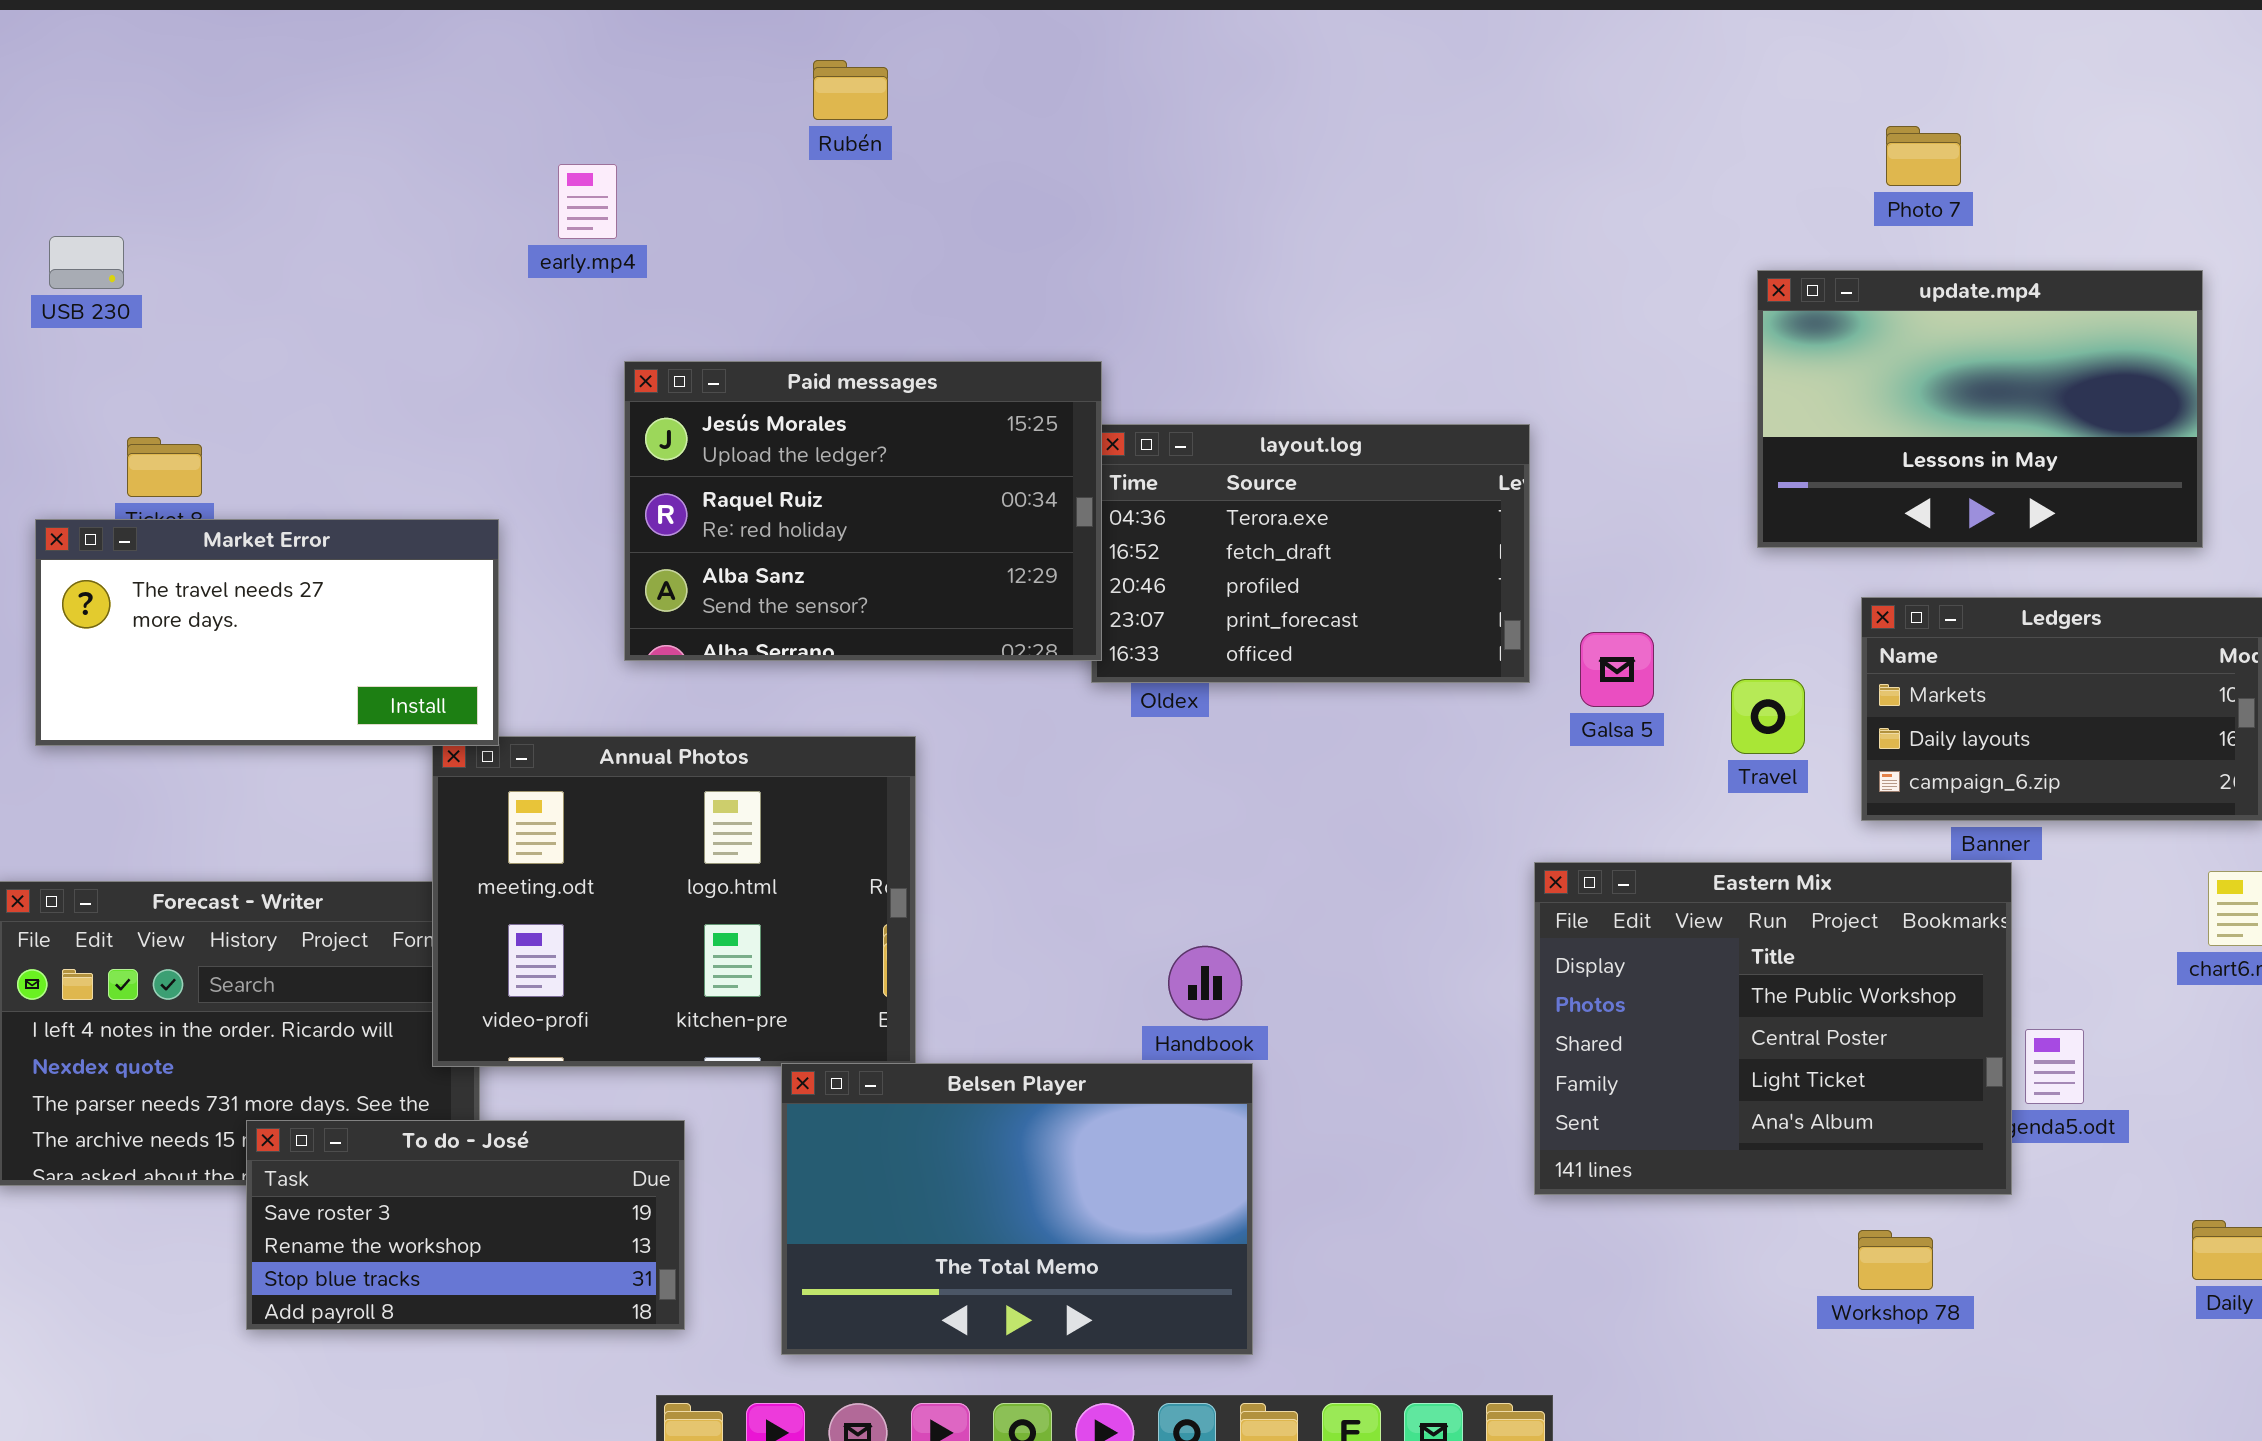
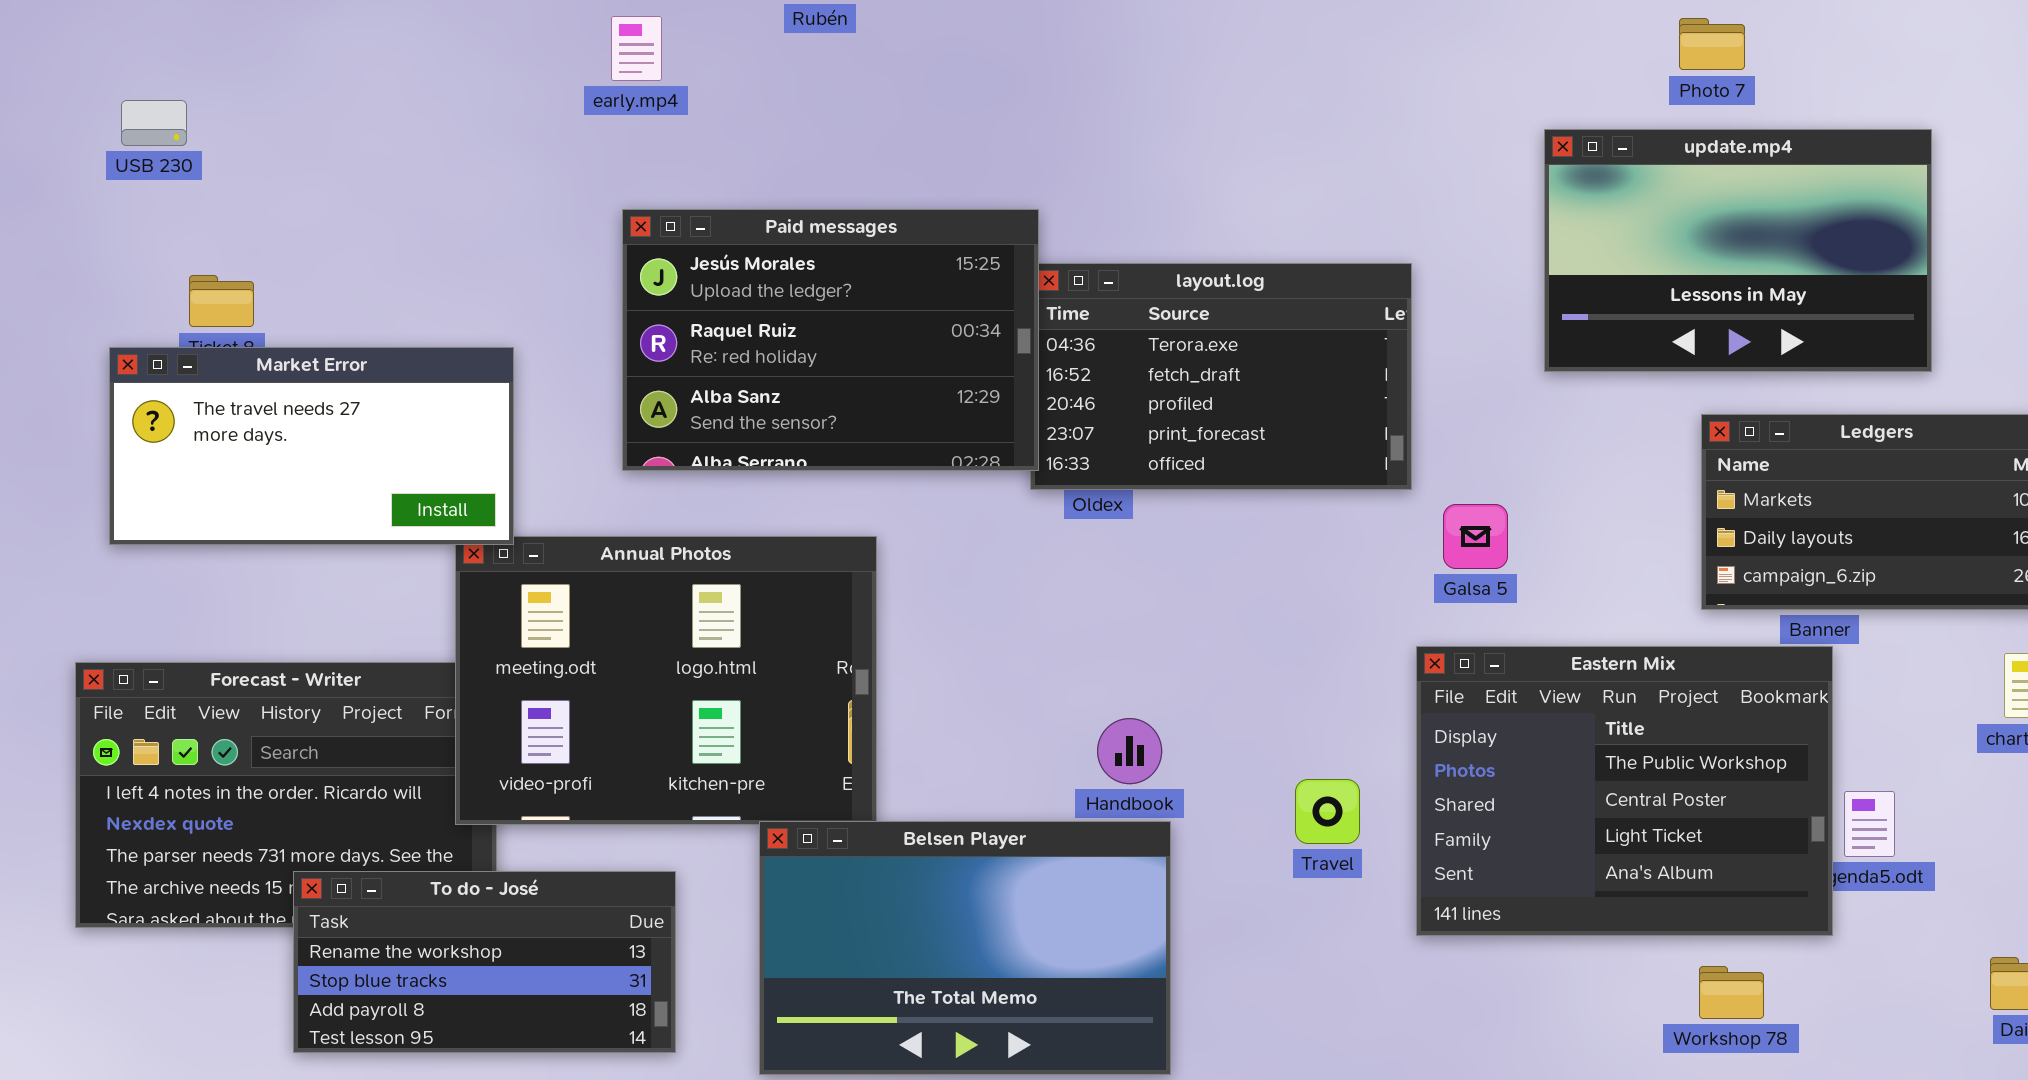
Photo 7: [1886,126,1961,186] -> [1679,18,1745,70], moved
early.mp4: [558,164,617,239] -> [611,16,662,81], moved
update.mp4: [1757,270,2203,548] -> [1544,129,1932,372], moved
Galsa 5: [1580,632,1654,707] -> [1443,504,1508,569], moved
Travel: [1731,679,1805,754] -> [1295,779,1360,844], moved
To do - José: [246,1120,685,1330] -> [293,871,676,1053], scrolled down 1 row

